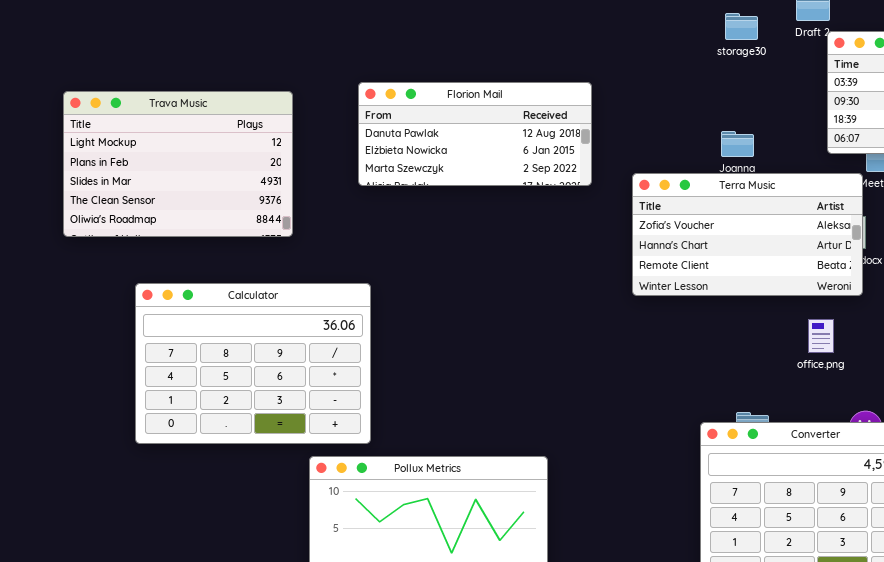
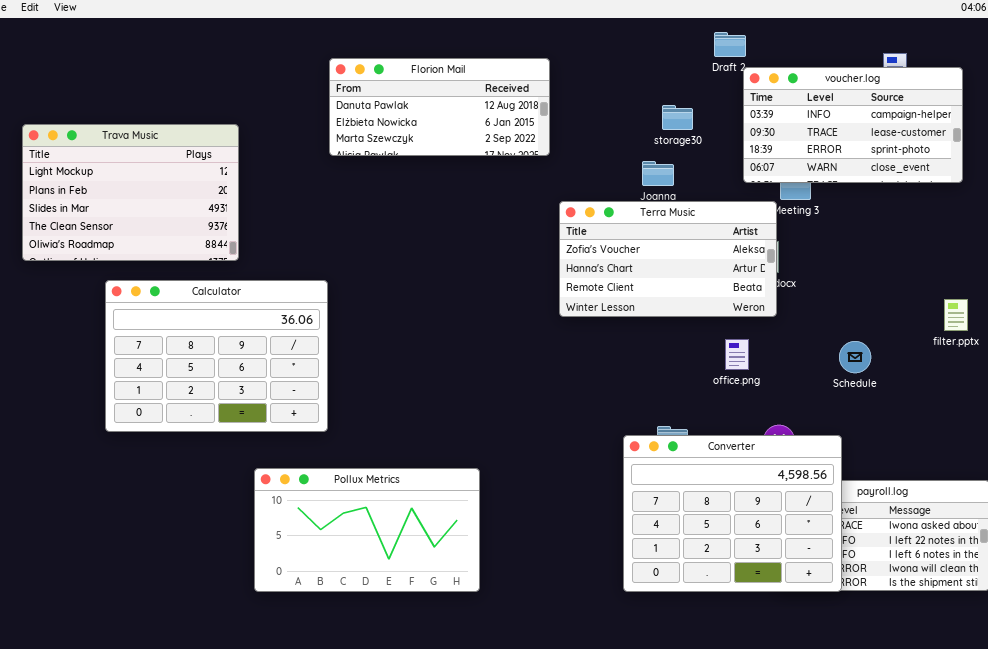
storage30: [725,13,758,40] -> [662,105,693,130], moved
Florion Mail: [358,82,592,186] -> [329,58,550,156], moved
Calculator: [135,283,371,444] -> [105,280,328,432], moved

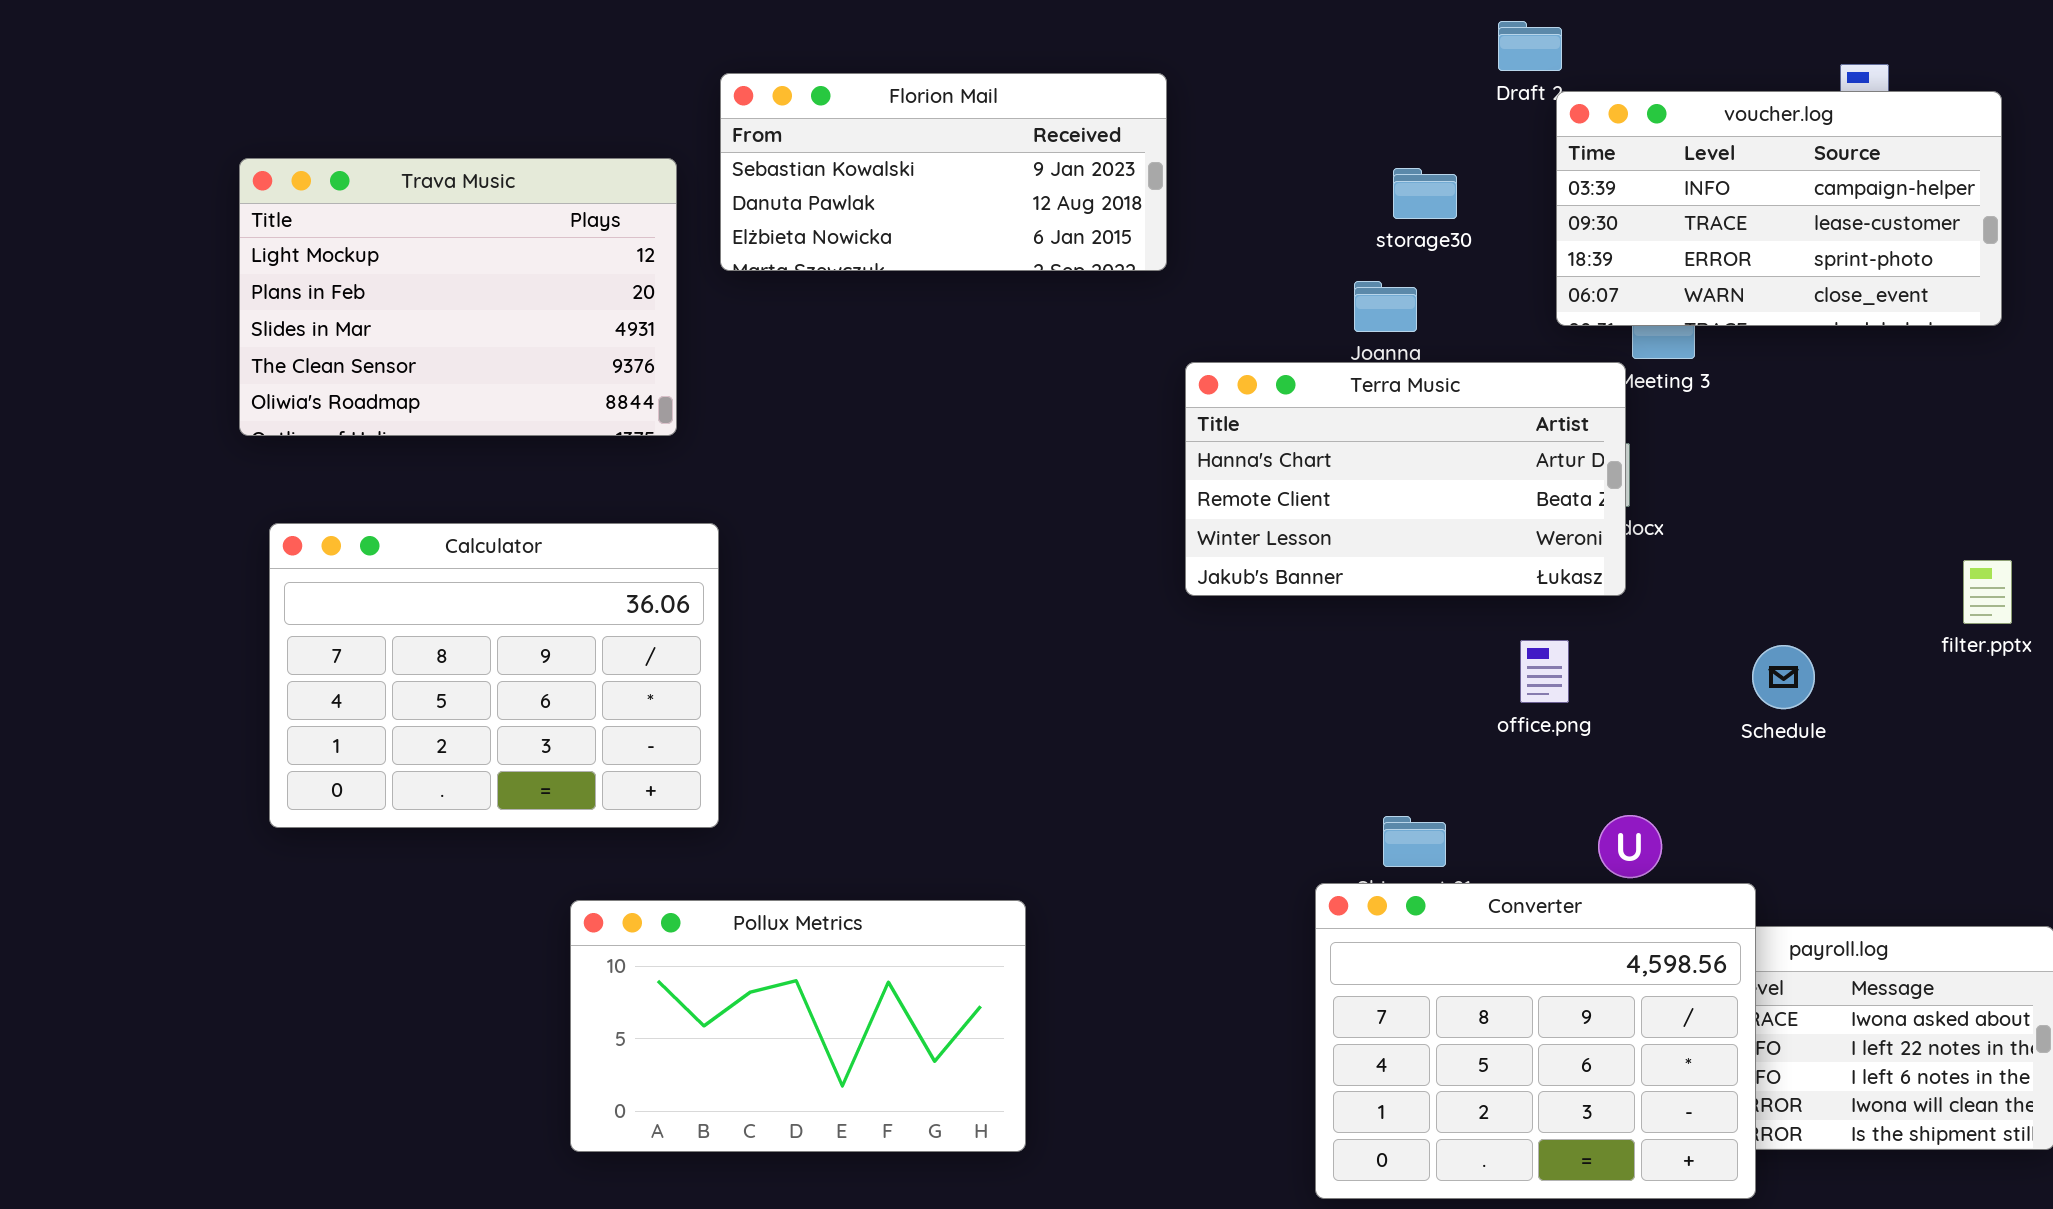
Florion Mail: [329,58,550,156] -> [720,73,1167,271], scrolled up 1 row
Trava Music: [22,124,239,261] -> [239,158,677,436], moved
Terra Music: [559,201,777,317] -> [1185,362,1626,596], scrolled down 1 row
Converter: [623,435,842,592] -> [1315,883,1756,1199], moved

